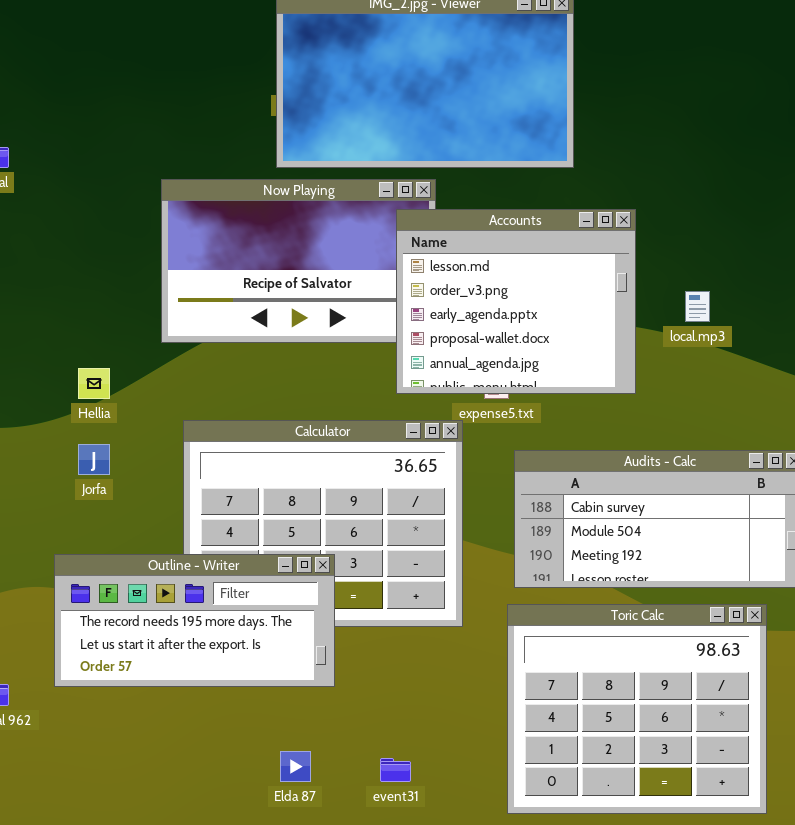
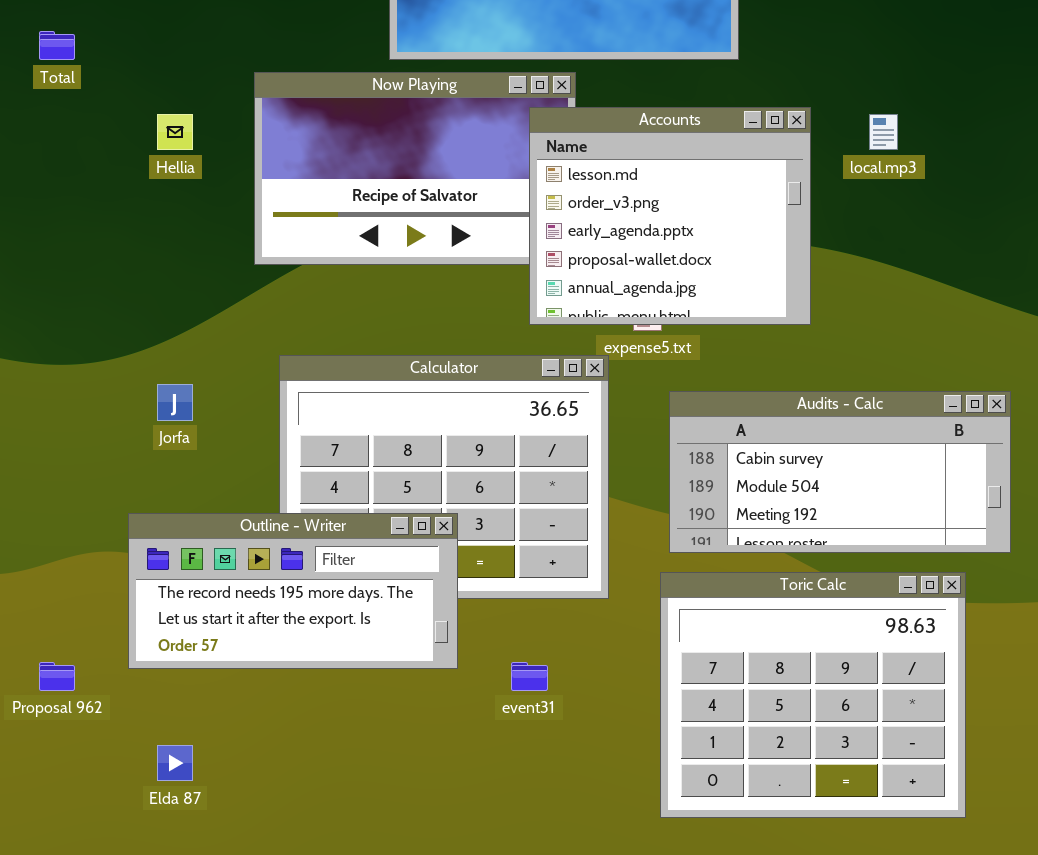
local.mp3: [685,291,710,322] -> [869,114,898,150], moved
Hellia: [78,368,110,399] -> [157,114,193,150], moved
Elda 87: [280,751,311,782] -> [157,745,193,781], moved
event31: [380,758,411,782] -> [511,662,548,691], moved

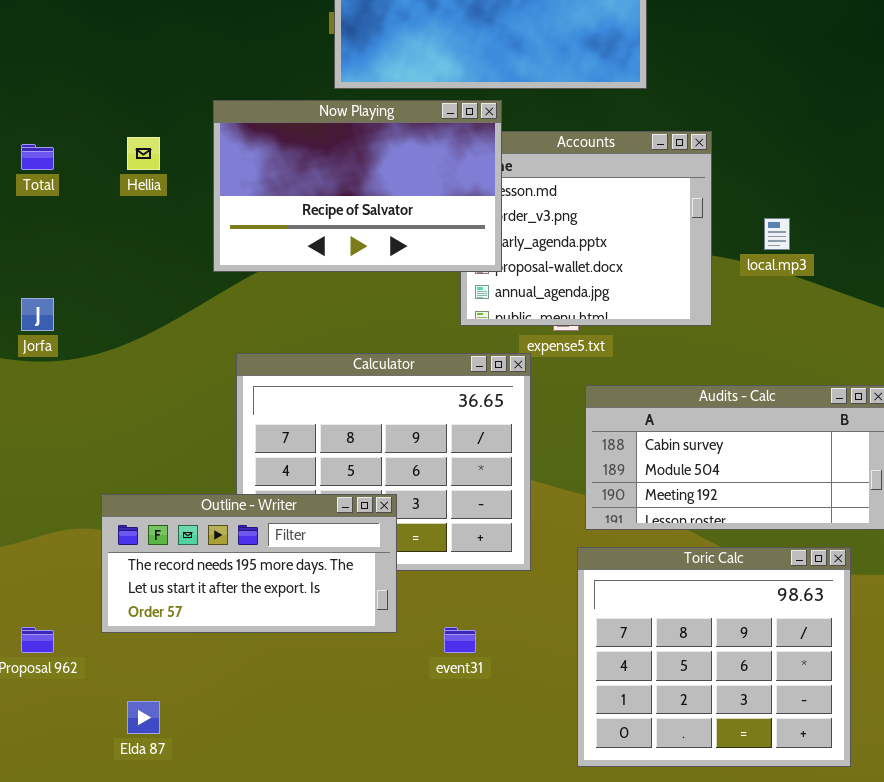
Total: [39,31,75,60] -> [21,144,54,170], moved
Now Playing: [254,72,576,265] -> [213,100,502,272], raised
local.mp3: [869,114,898,150] -> [764,218,790,250], moved
Jorfa: [157,384,193,421] -> [21,298,54,331], moved

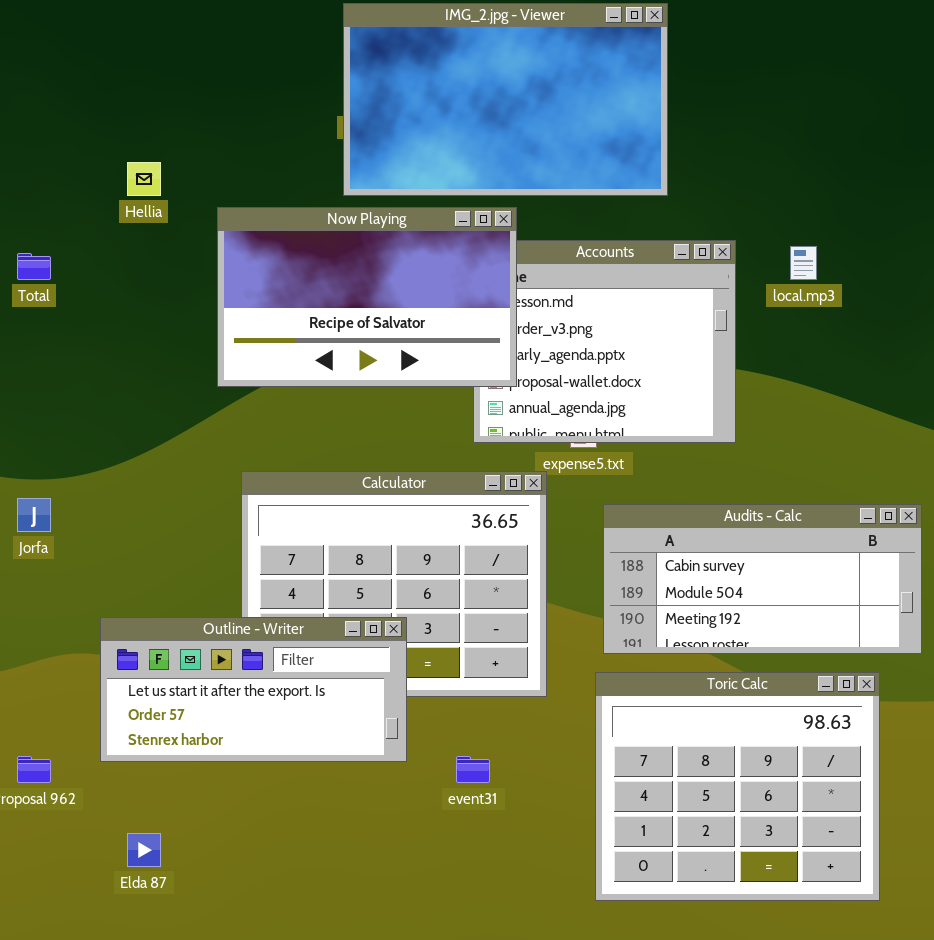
Hellia: [127,137,160,170] -> [127,162,161,196], moved
local.mp3: [764,218,790,250] -> [790,246,817,280], moved
Jorfa: [21,298,54,331] -> [17,498,51,532], moved
Outline - Writer: [101,494,397,633] -> [100,617,407,762], scrolled down 1 row

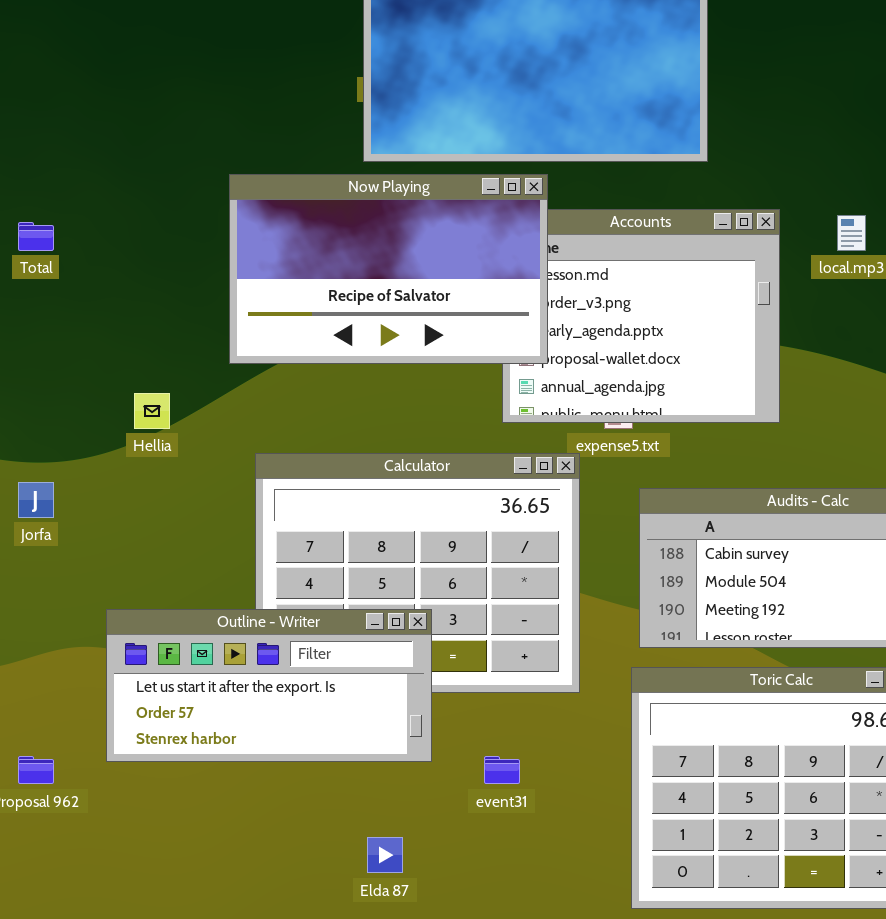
Hellia: [127,162,161,196] -> [134,393,170,429], moved
Elda 87: [127,833,161,867] -> [367,837,403,873], moved

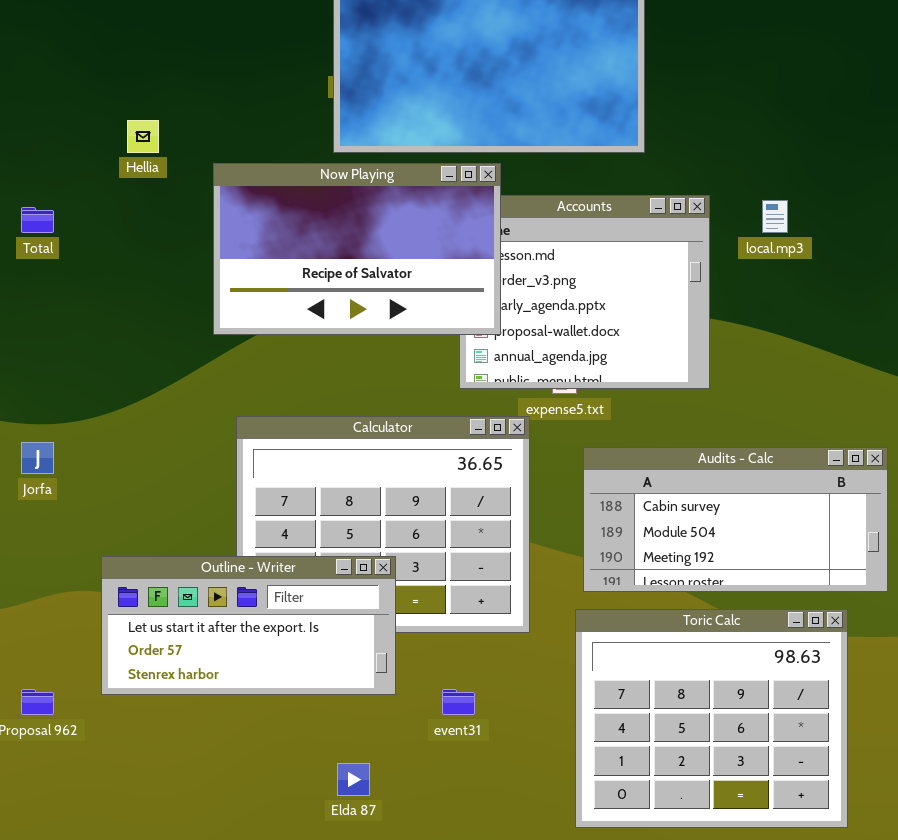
Hellia: [134,393,170,429] -> [127,120,159,153], moved

